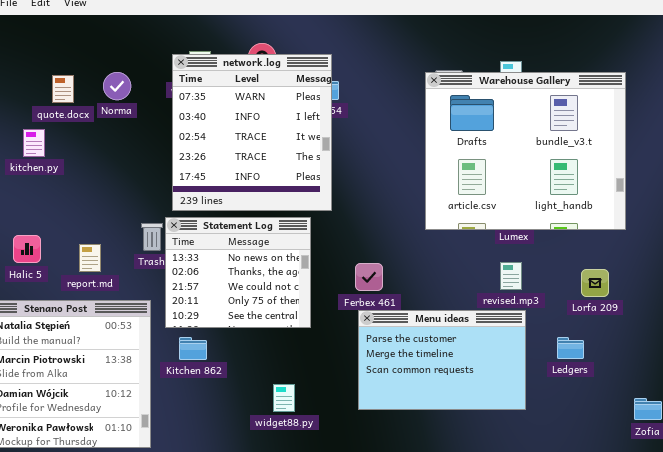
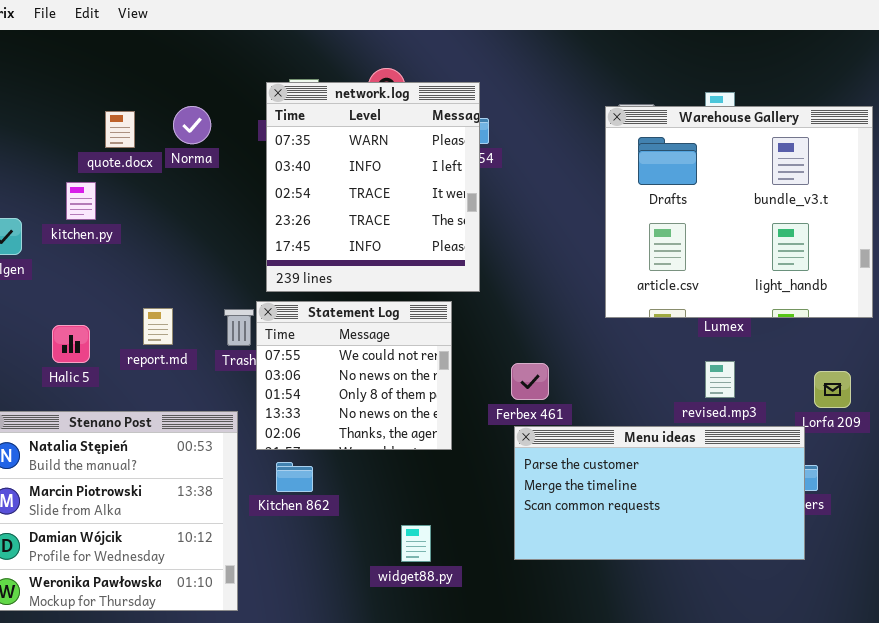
Statement Log: [165,217,311,328] -> [256,301,452,450], scrolled up 3 rows
report.md: [79,244,101,272] -> [143,308,173,345], moved
Menu ideas: [358,310,526,410] -> [514,426,805,560], resized

